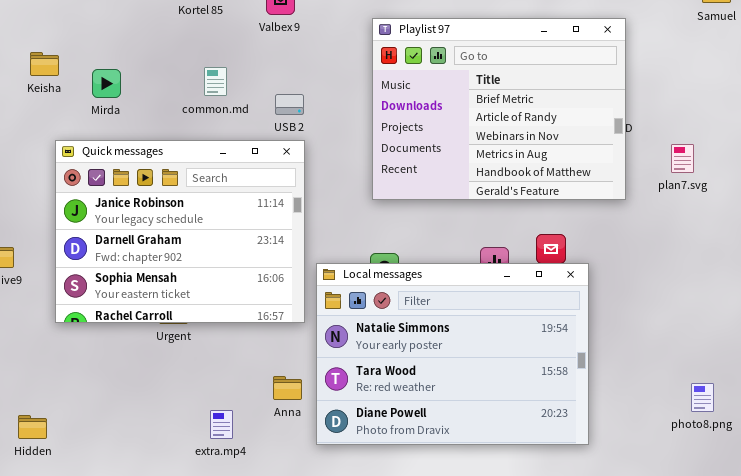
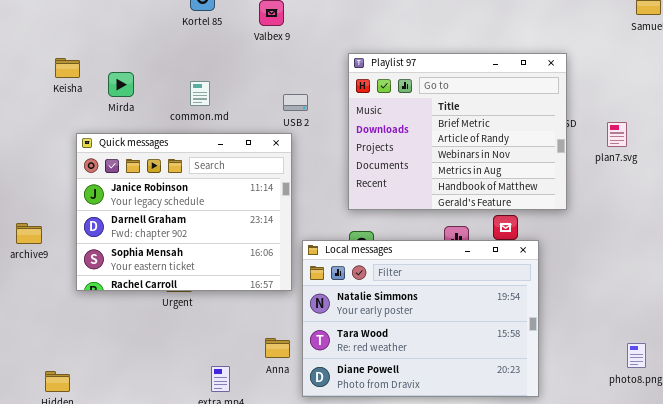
Playlist 97: [372,18,626,200] -> [348,53,567,210], moved
common.md: [204,67,227,96] -> [190,81,210,106], moved
USB 2: [275,94,304,115] -> [283,94,308,111], moved
plan7.svg: [671,144,694,173] -> [607,122,627,147], moved

